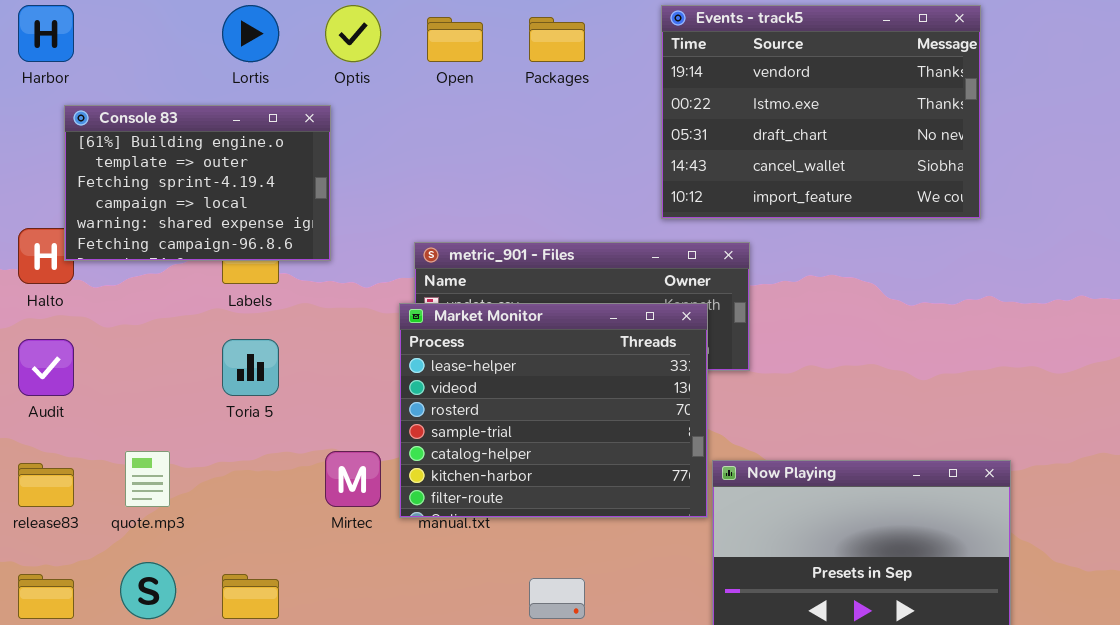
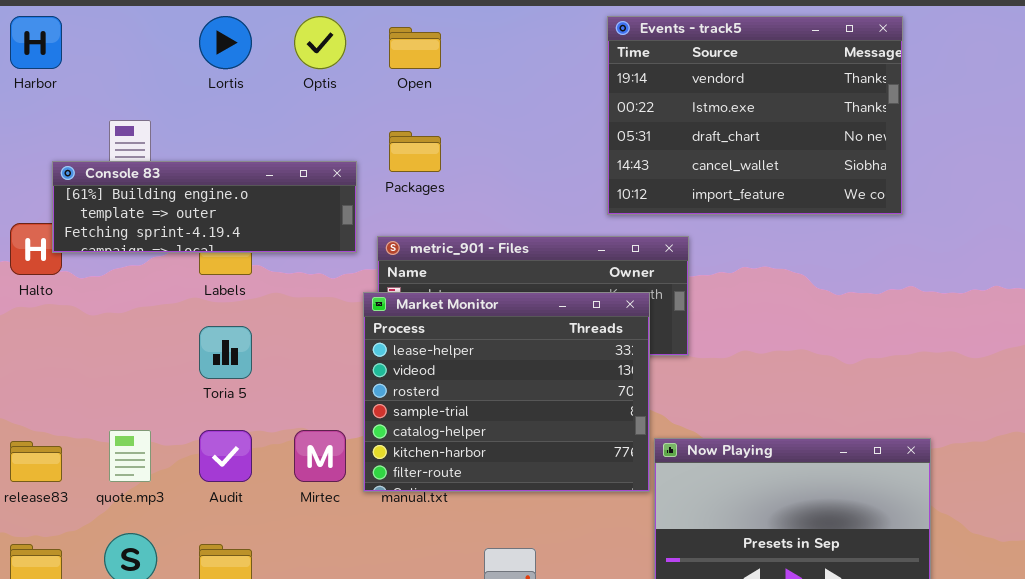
Packages: [529,17,585,62] -> [389,131,441,172], moved
Console 83: [64,105,331,261] -> [52,161,357,253], resized
Audit: [18,339,74,396] -> [199,430,252,482], moved

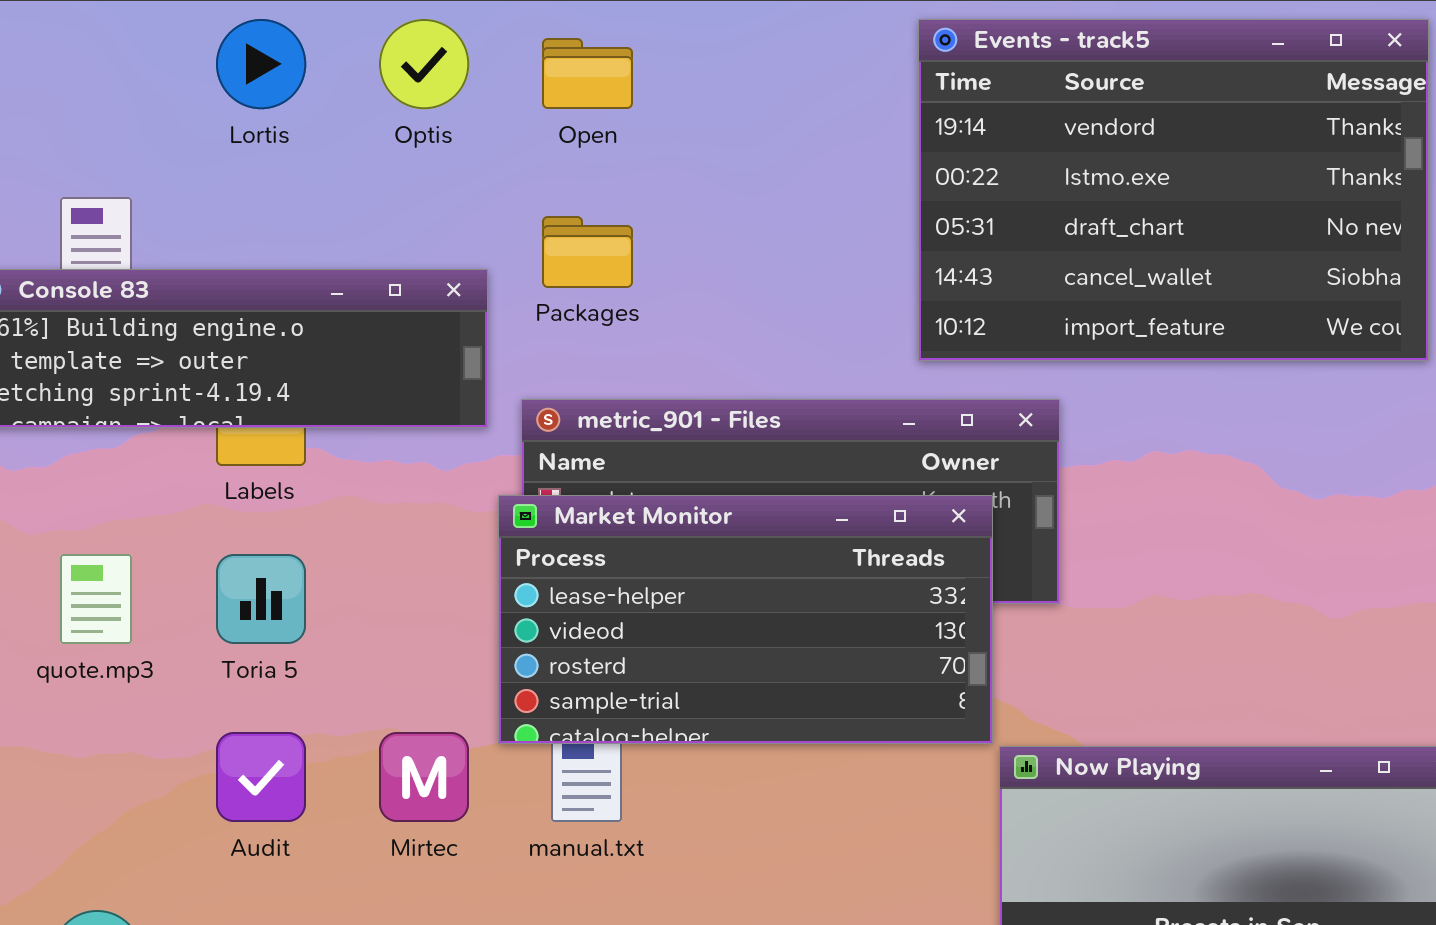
Market Monitor: [363,292,650,492] -> [498,495,993,744], resized
quote.mp3: [109,430,151,482] -> [60,554,132,644], moved

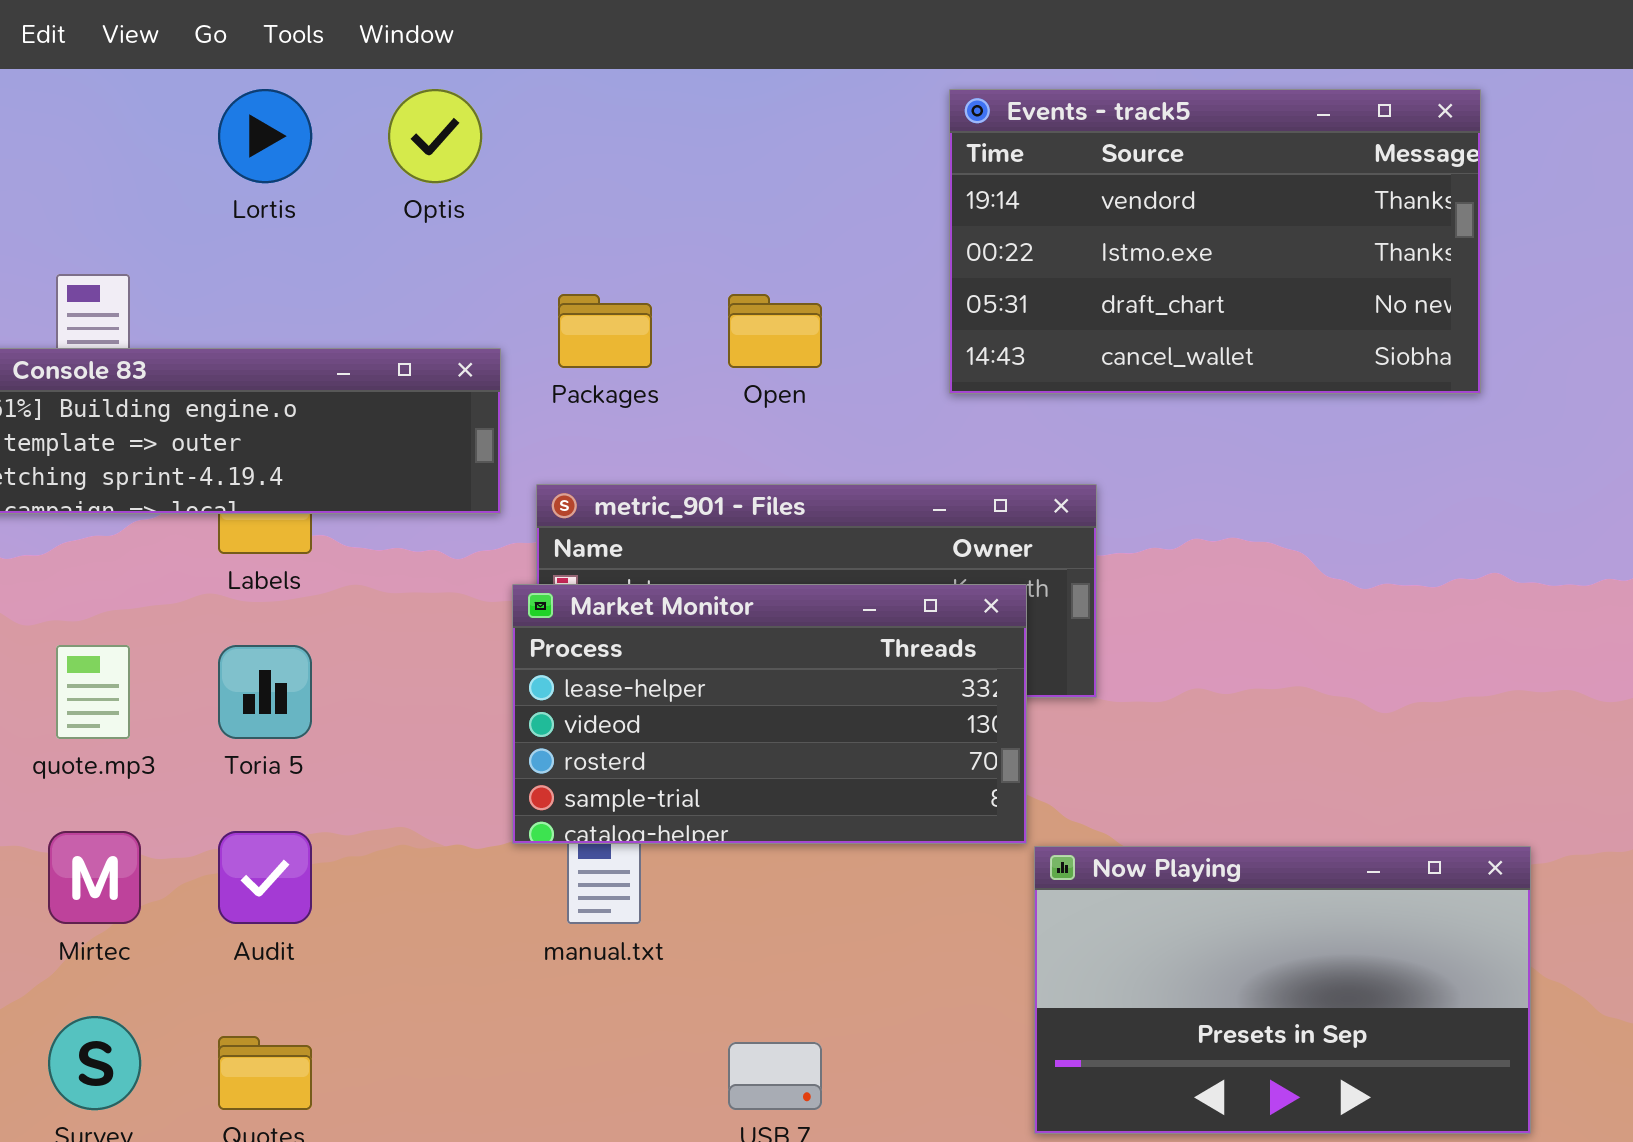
Events - track5: [918,19,1429,361] -> [949,89,1481,394], resized
Open: [542,38,633,109] -> [728,294,822,368], moved
Mirtec: [379,732,469,822] -> [48,831,141,924], moved

